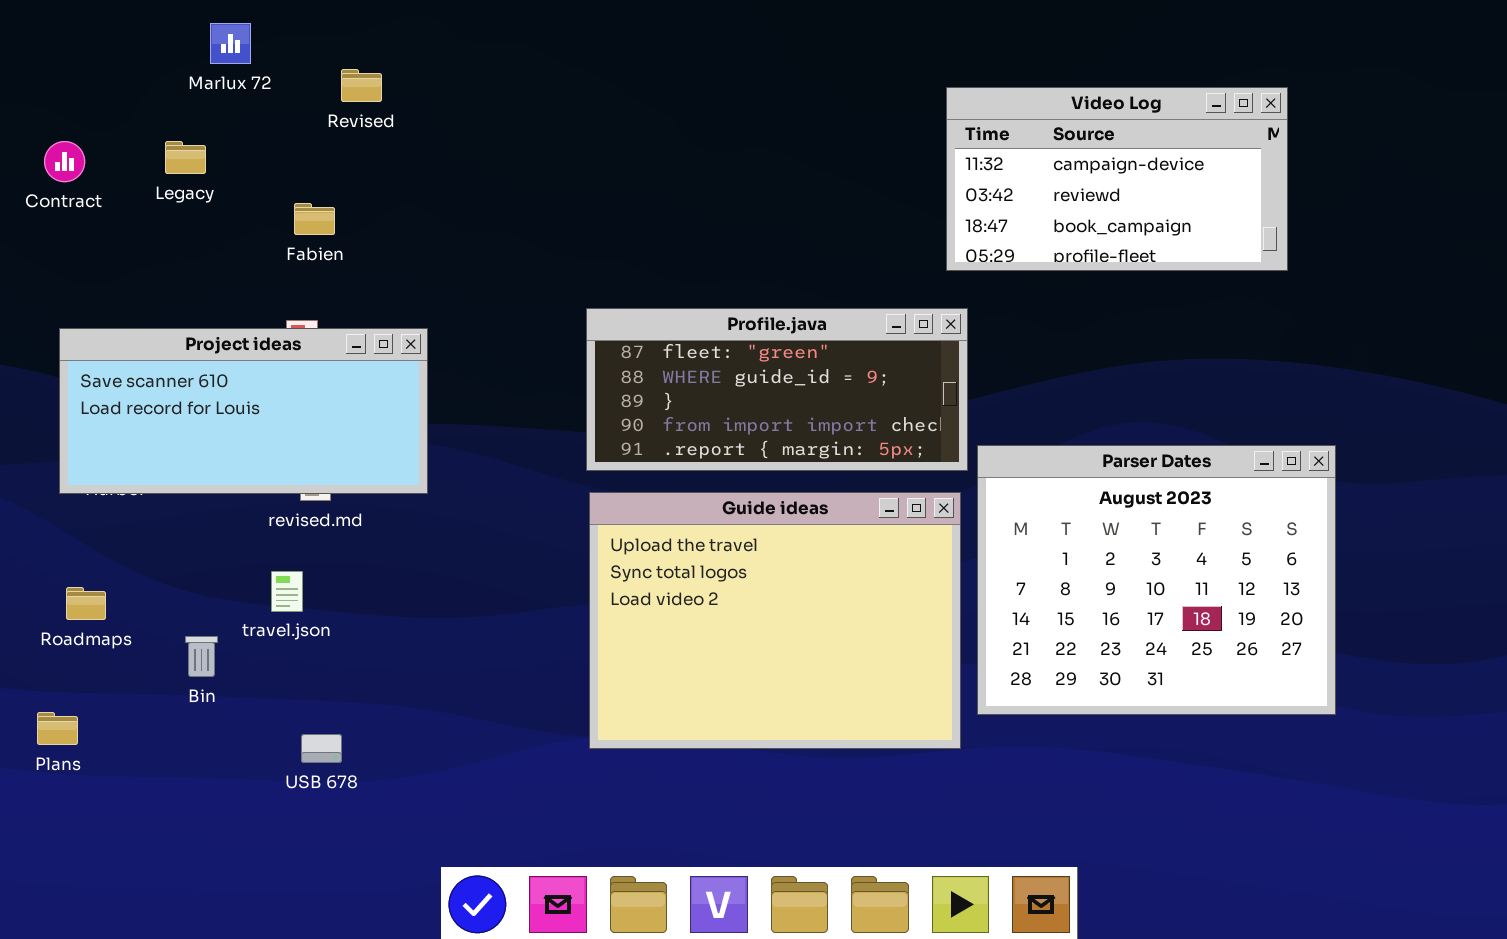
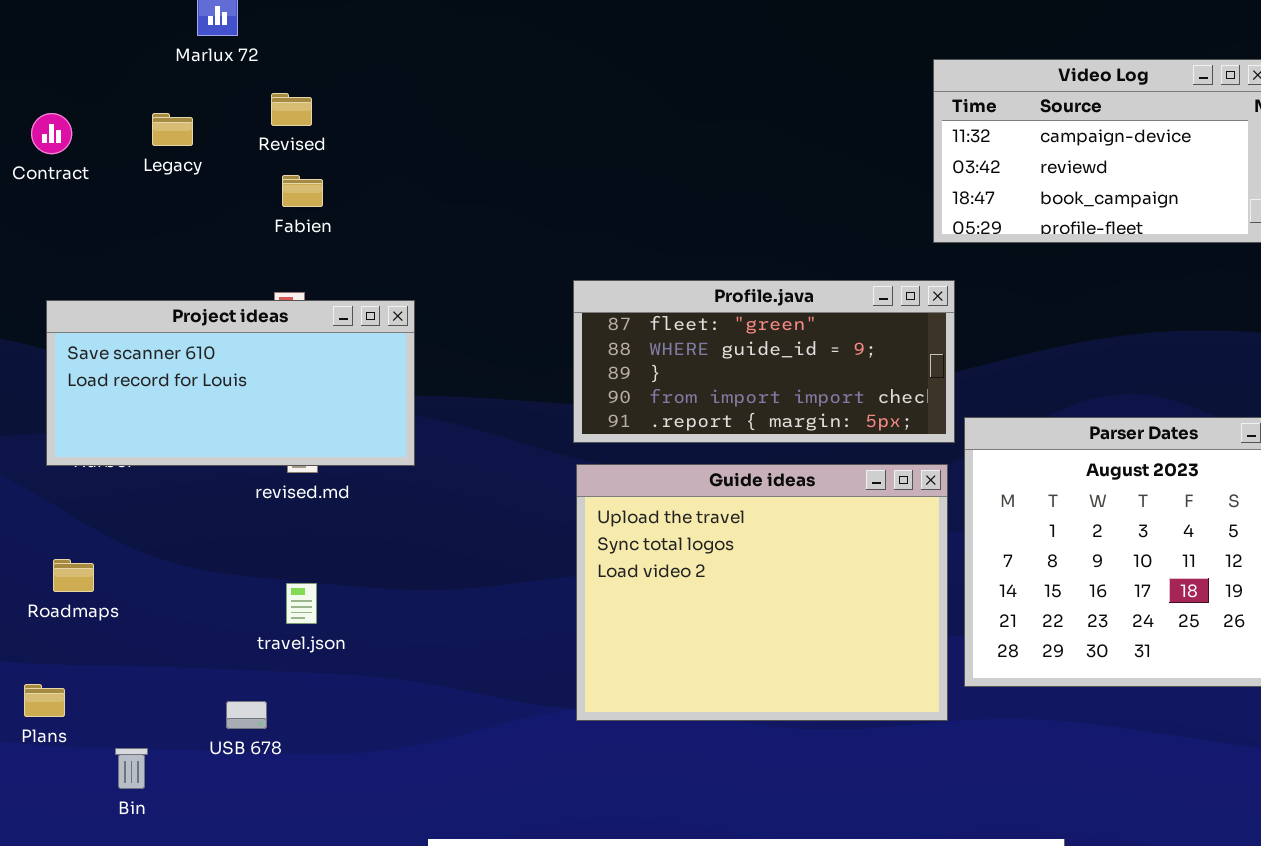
Revised: [341,69,382,102] -> [271,93,312,126], moved
travel.json: [271,571,303,612] -> [286,583,317,624], moved
Bin: [185,636,218,677] -> [115,748,148,789], moved
USB 678: [301,734,342,763] -> [226,701,267,729], moved

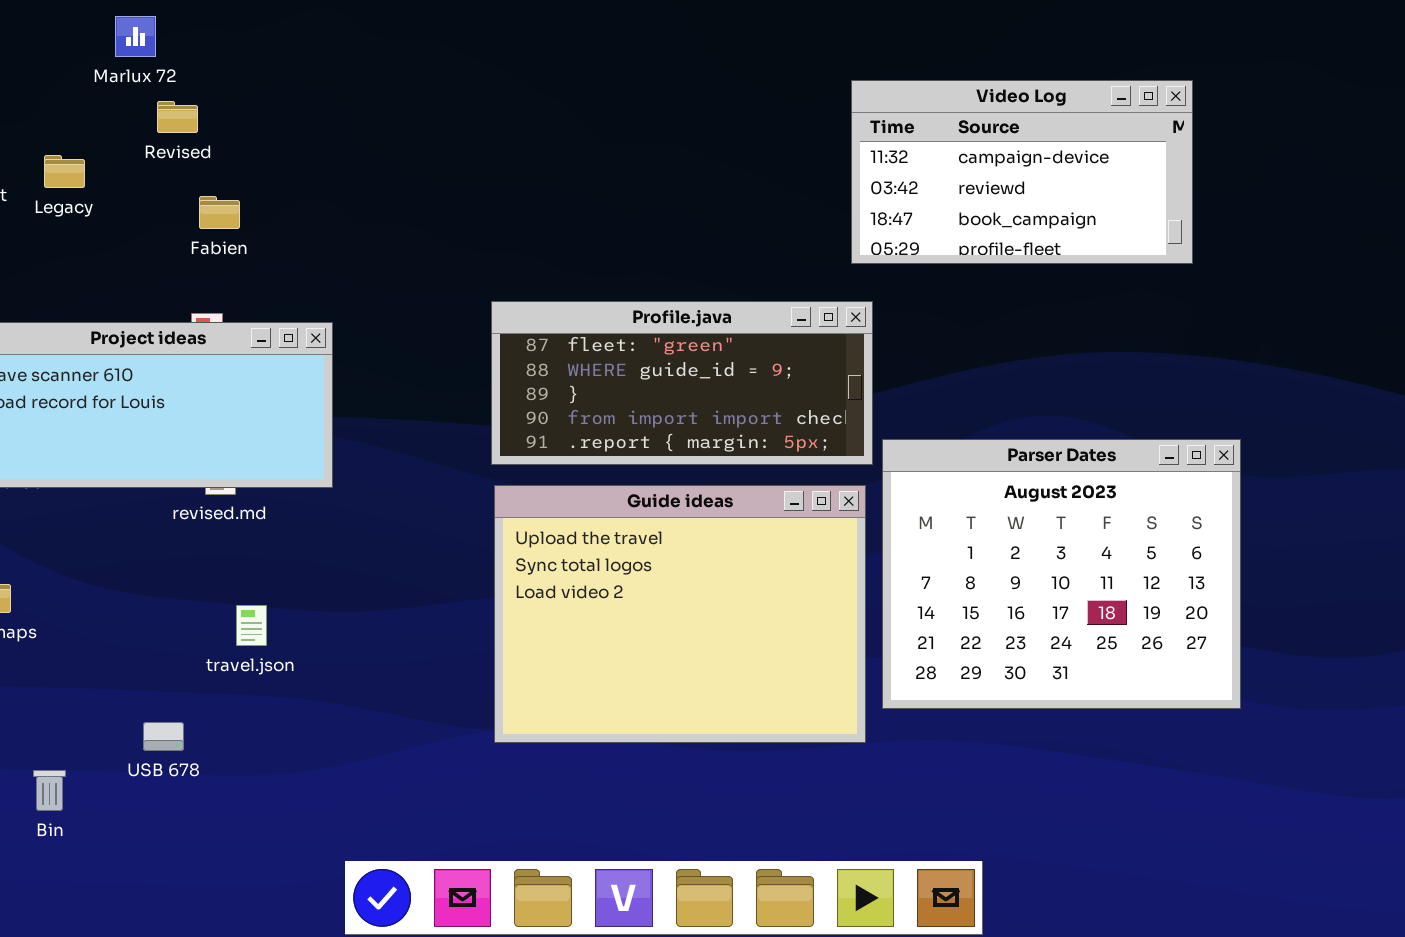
Revised: [271,93,312,126] -> [157,101,198,133], moved
Legacy: [152,113,193,146] -> [44,155,85,188], moved
travel.json: [286,583,317,624] -> [236,605,267,646], moved

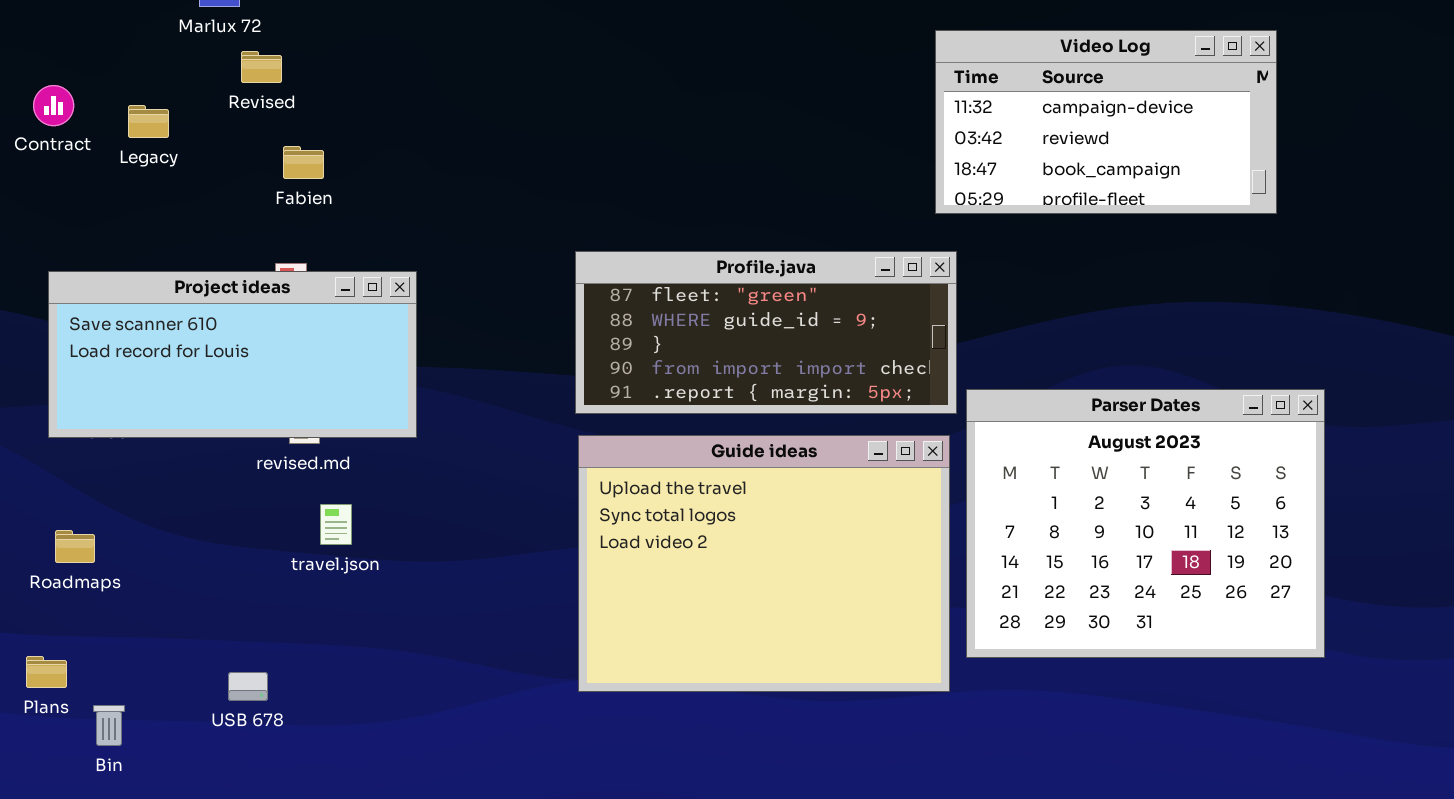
travel.json: [236,605,267,646] -> [320,504,352,545], moved
Bin: [33,770,66,811] -> [93,705,125,746], moved

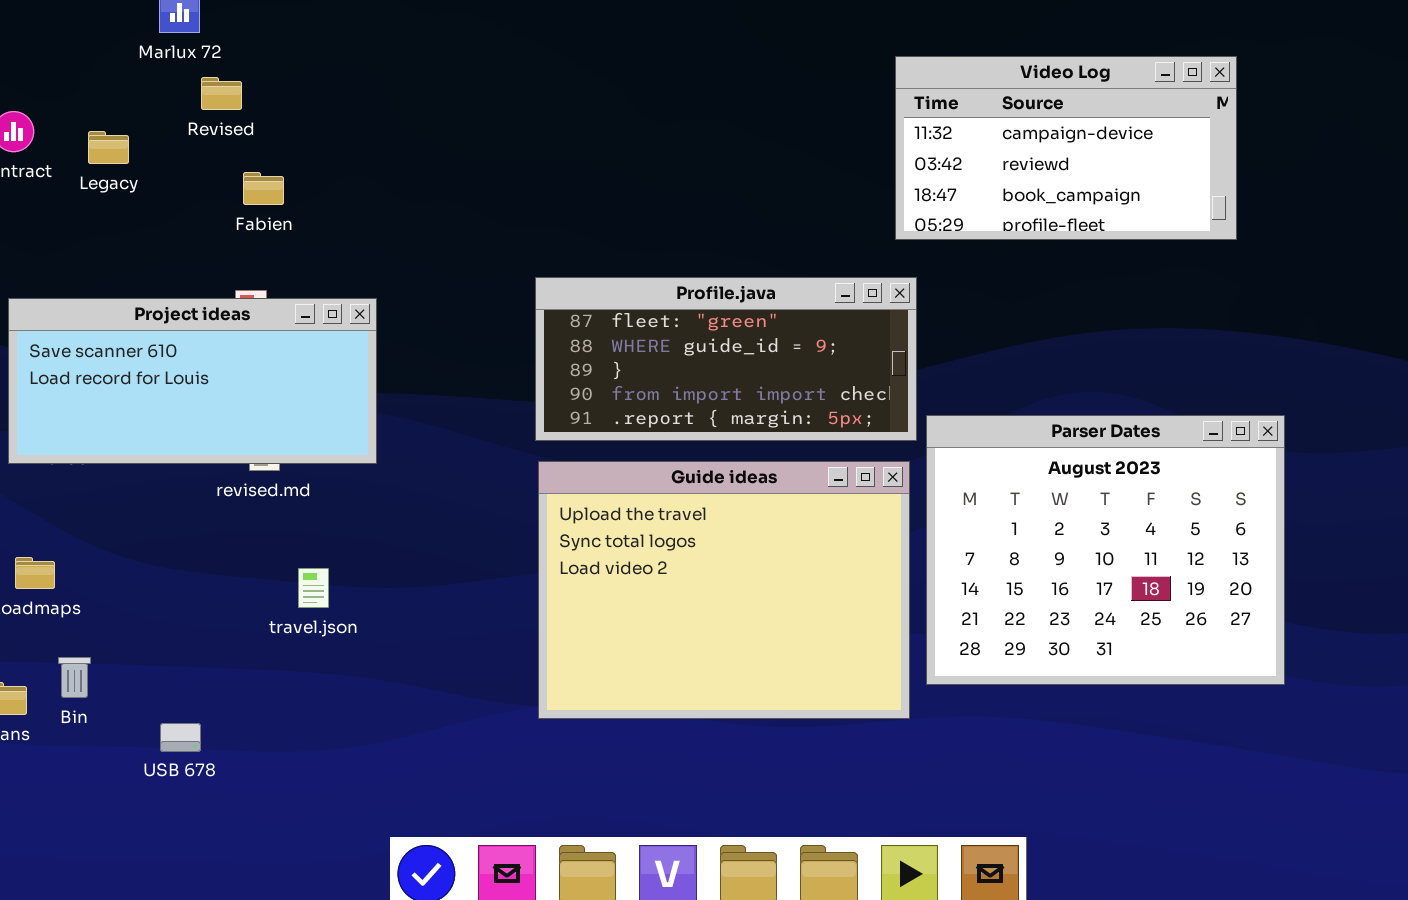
travel.json: [320,504,352,545] -> [298,568,329,608], moved
USB 678: [228,672,268,701] -> [160,723,201,752], moved
Bin: [93,705,125,746] -> [58,657,91,698], moved

